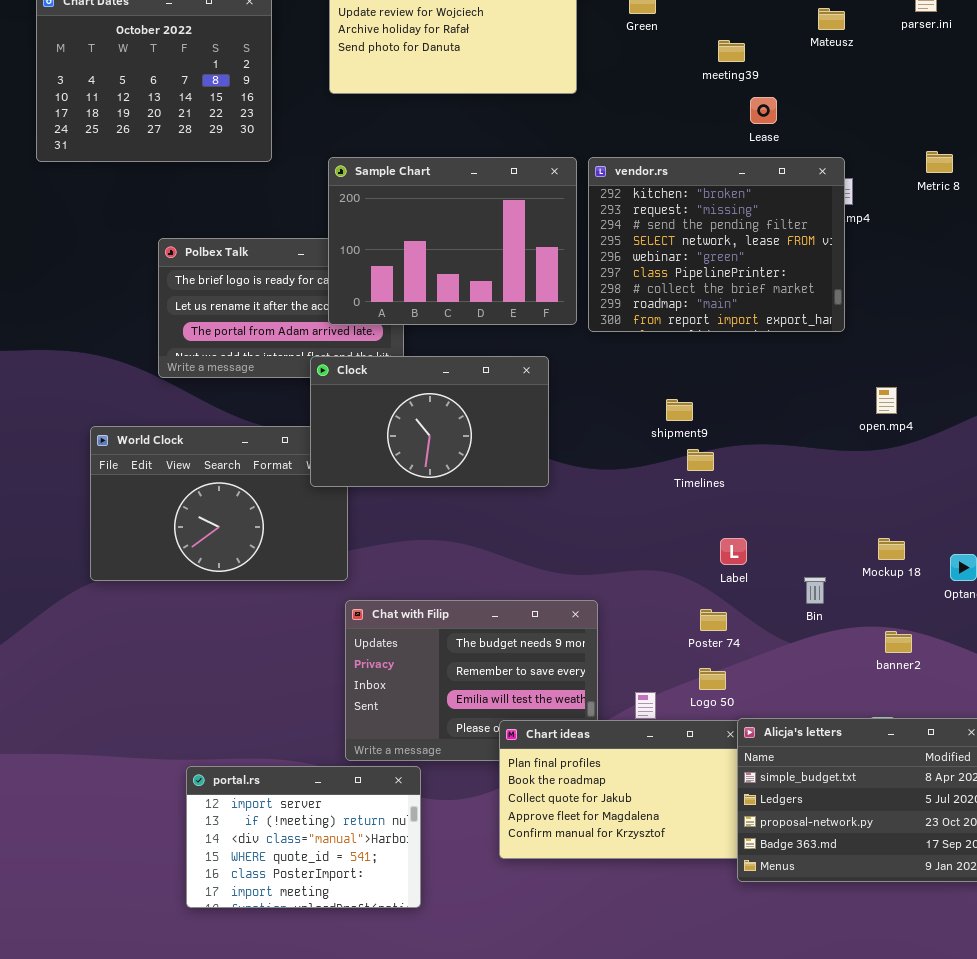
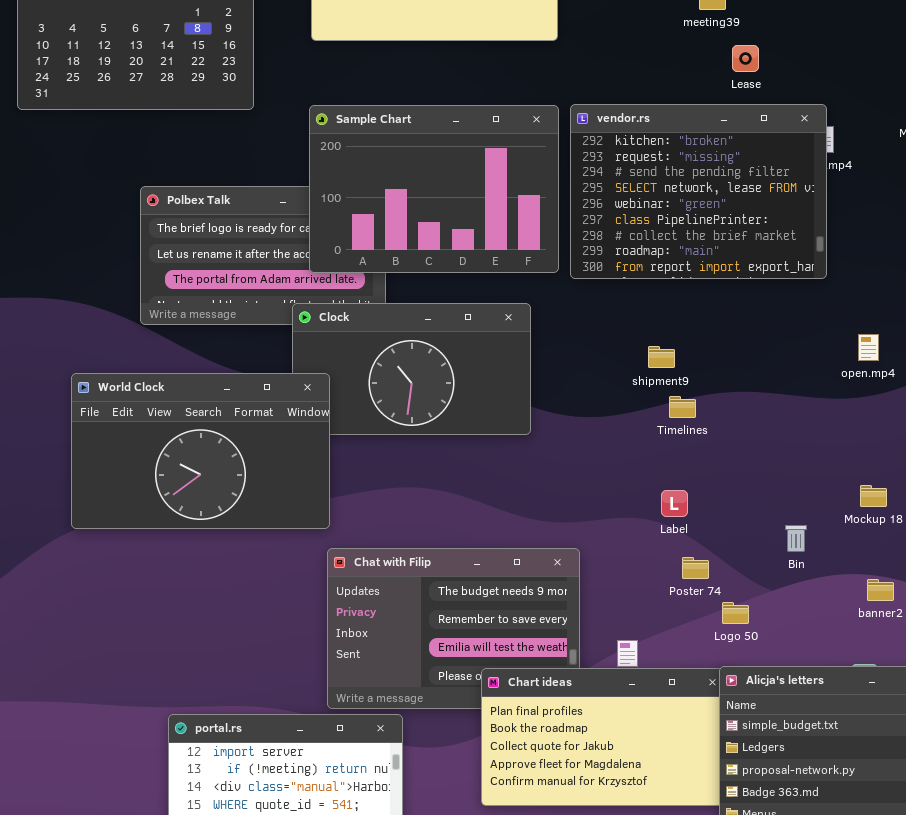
World Clock: [90,426,348,581] -> [71,373,330,529], raised
Label: [720,538,747,565] -> [661,490,688,517], moved
Logo 50: [699,668,726,690] -> [722,602,749,624], moved

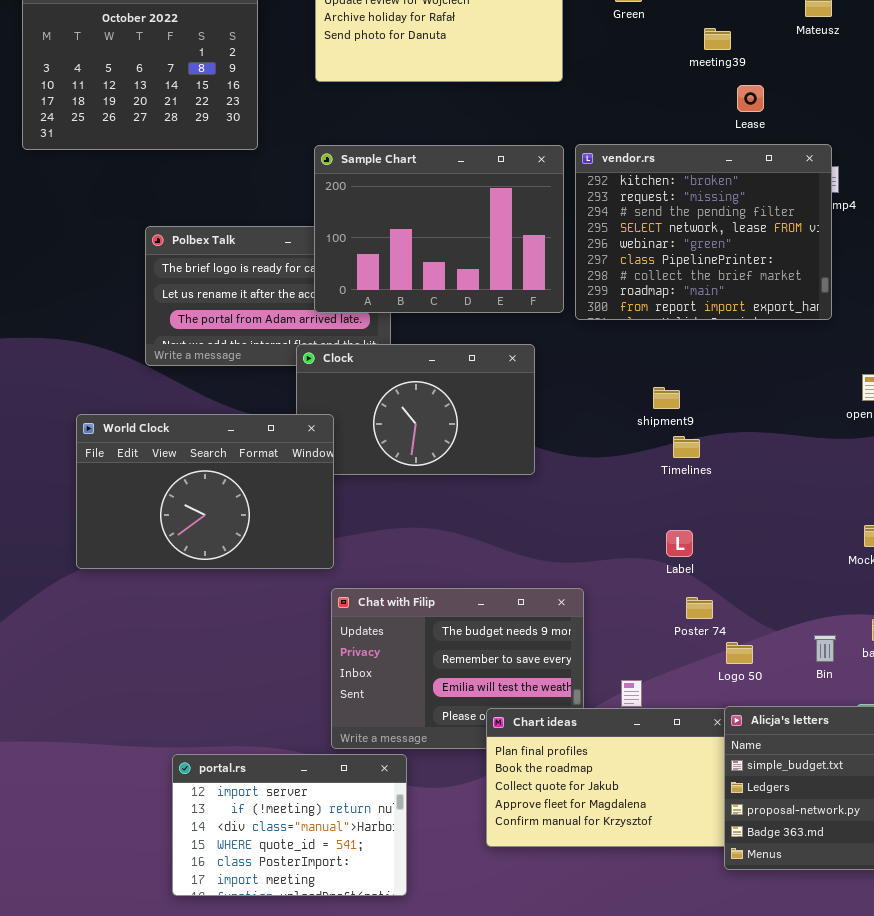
Bin: [785,525,807,552] -> [814,635,836,662], moved

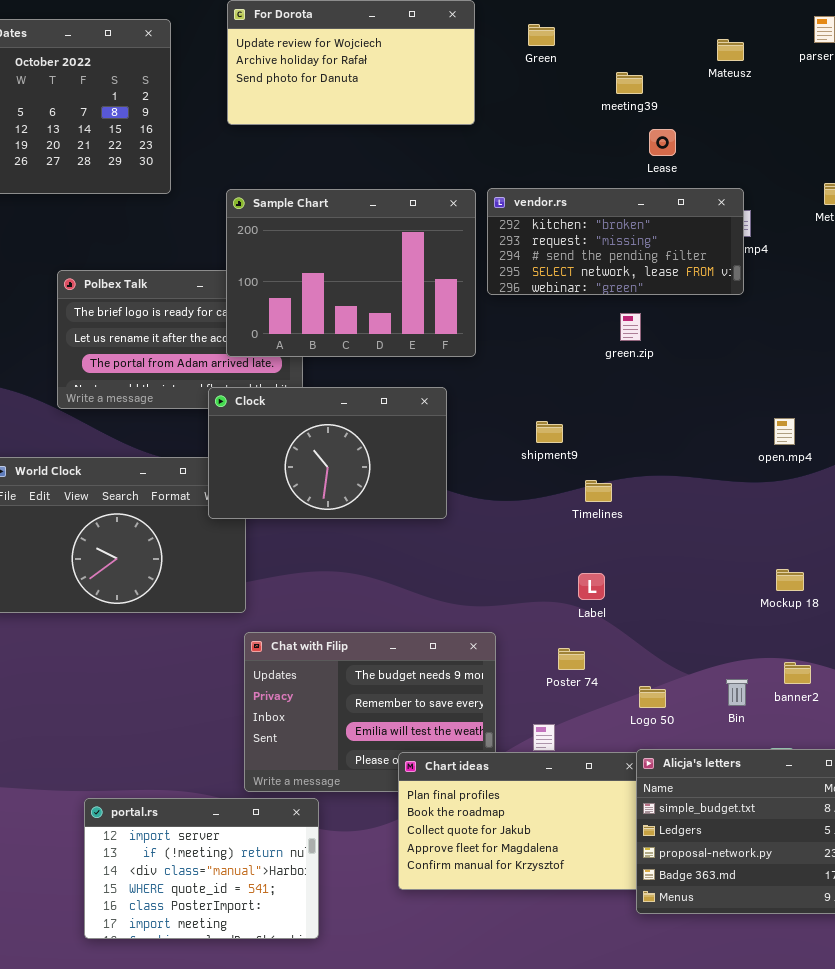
vendor.rs: [575,144,832,320] -> [487,188,744,295], resized
Clock: [296,344,535,475] -> [208,387,447,519], raised
shipment9: [653,387,680,409] -> [536,421,563,443], moved
Poster 74: [686,597,713,619] -> [558,648,585,670], moved

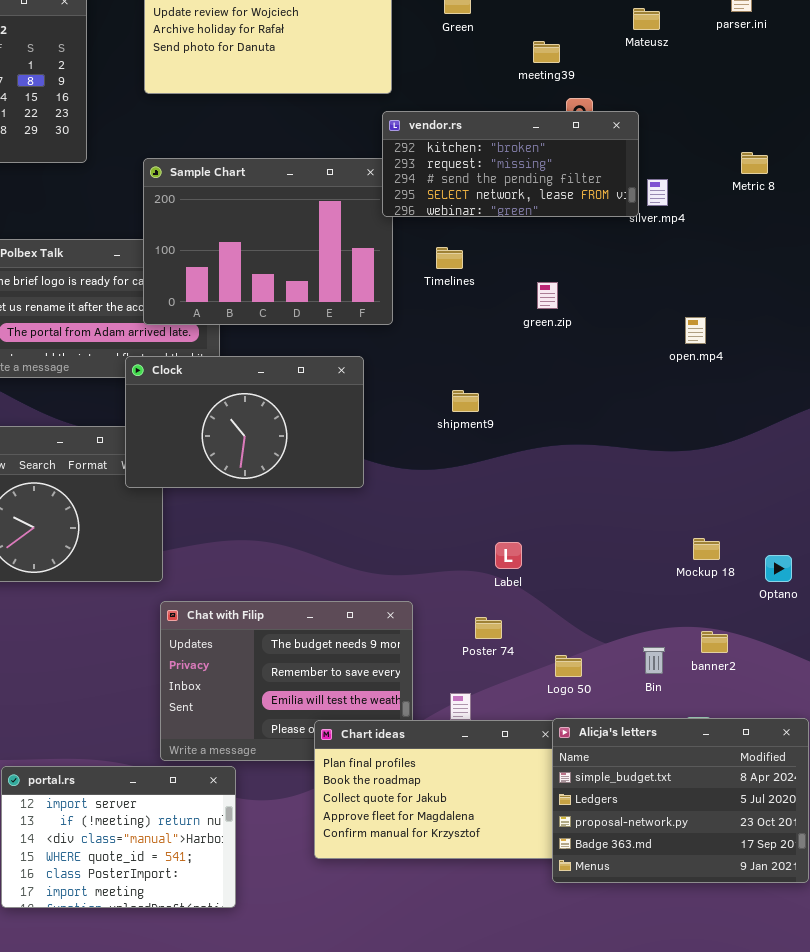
vendor.rs: [487,188,744,295] -> [382,111,639,217], moved
open.mp4: [774,418,795,445] -> [685,317,706,344], moved
Timelines: [585,480,612,502] -> [436,247,463,269], moved

